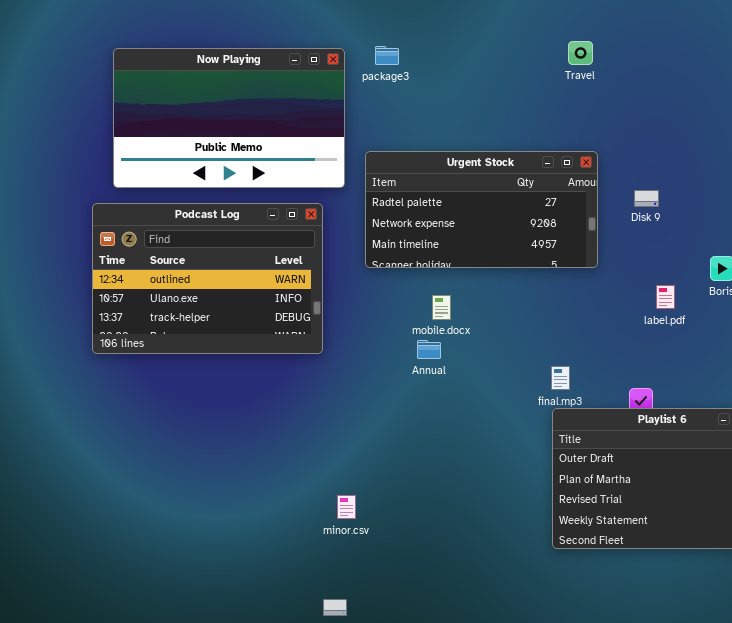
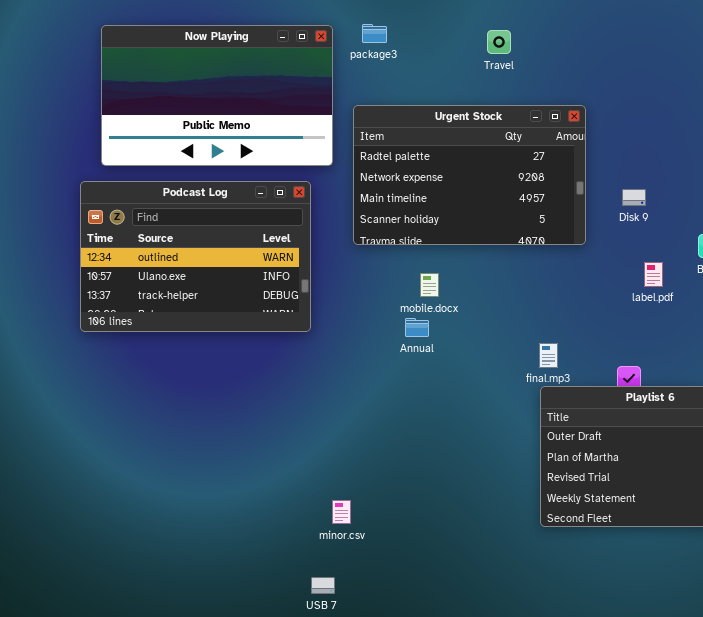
Travel: [568,41,593,65] -> [487,30,511,54], moved
Urgent Stock: [365,151,598,268] -> [353,105,586,245], resized
Disk 9: [634,190,659,207] -> [622,189,646,206], moved
minor.csv: [337,495,356,519] -> [332,500,351,524], moved

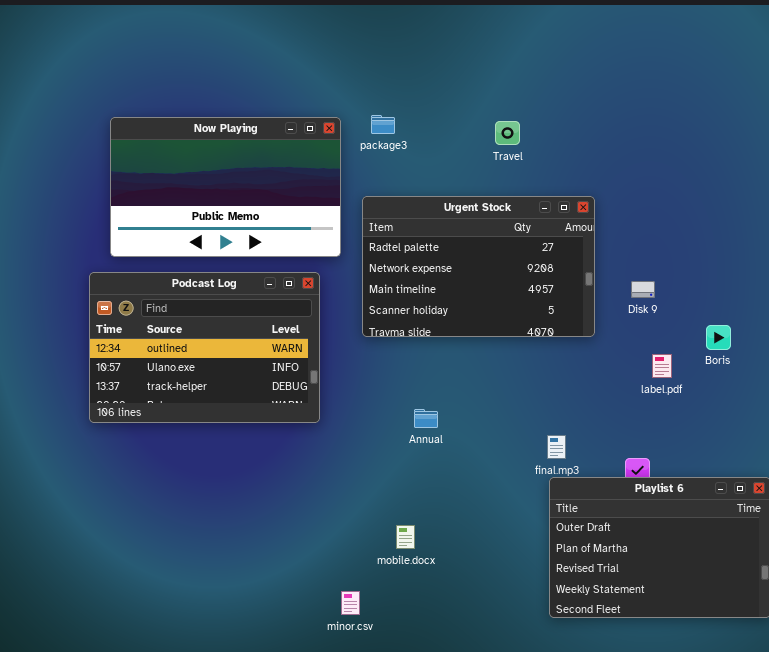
mobile.docx: [420,273,439,297] -> [396,525,415,549], moved

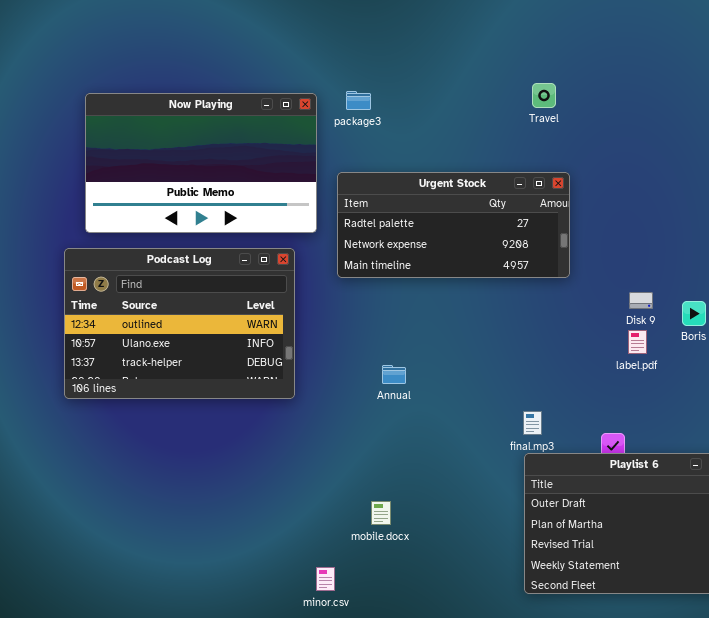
Travel: [495,121,520,145] -> [532,83,556,108], moved
Urgent Stock: [362,196,595,337] -> [337,172,570,278], resized
Disk 9: [631,281,655,298] -> [629,292,653,309], moved
Annual: [414,409,438,428] -> [382,365,406,384], moved

